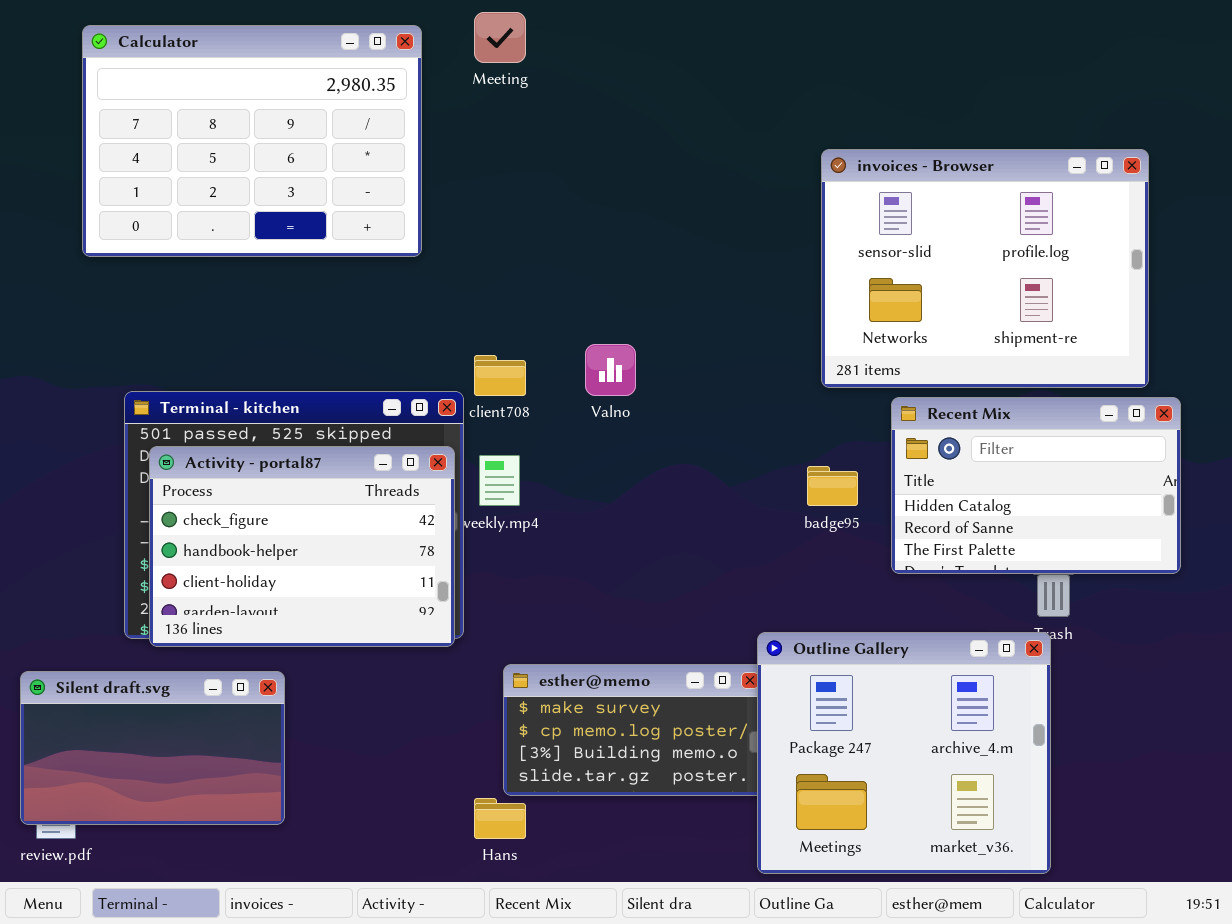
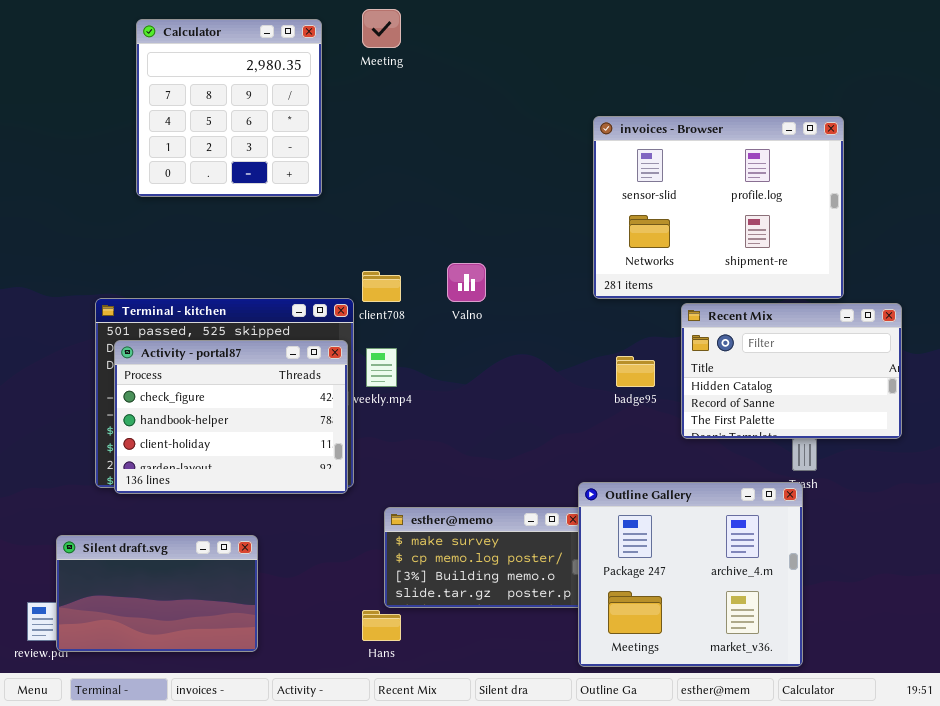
Calculator: [82,25,422,257] -> [136,19,322,197], resized
invoices - Browser: [821,149,1149,388] -> [593,116,844,299], moved
Silent draft.svg: [20,671,285,825] -> [56,535,258,652], moved

